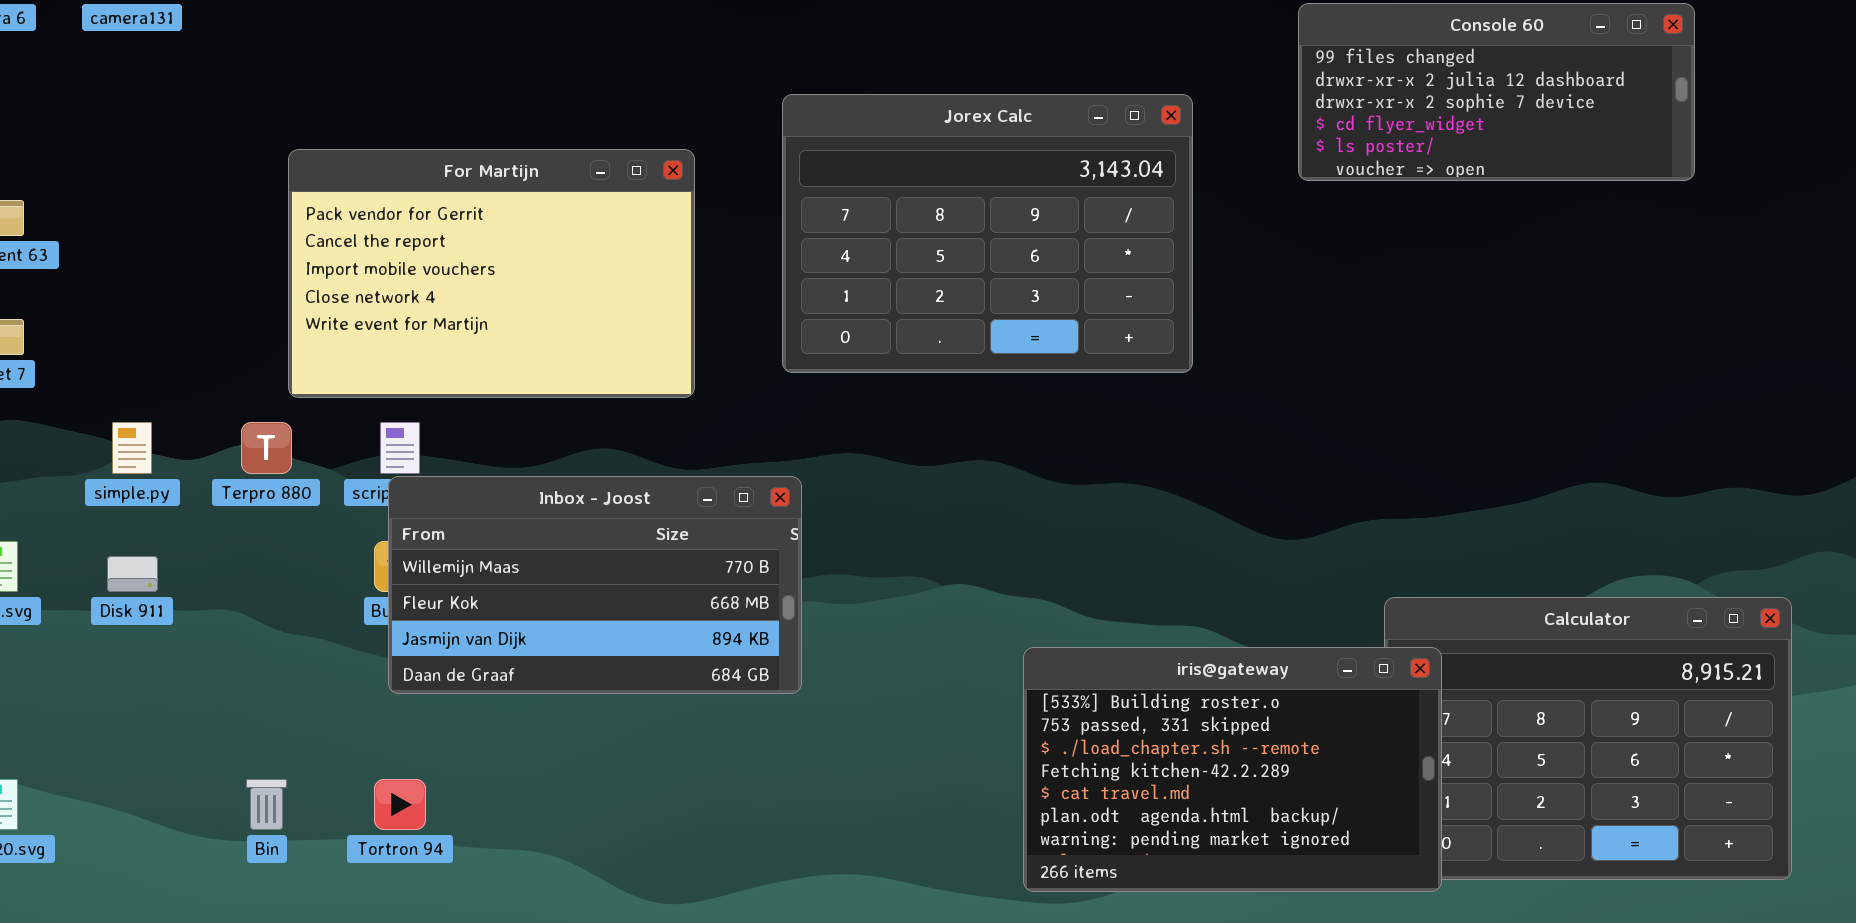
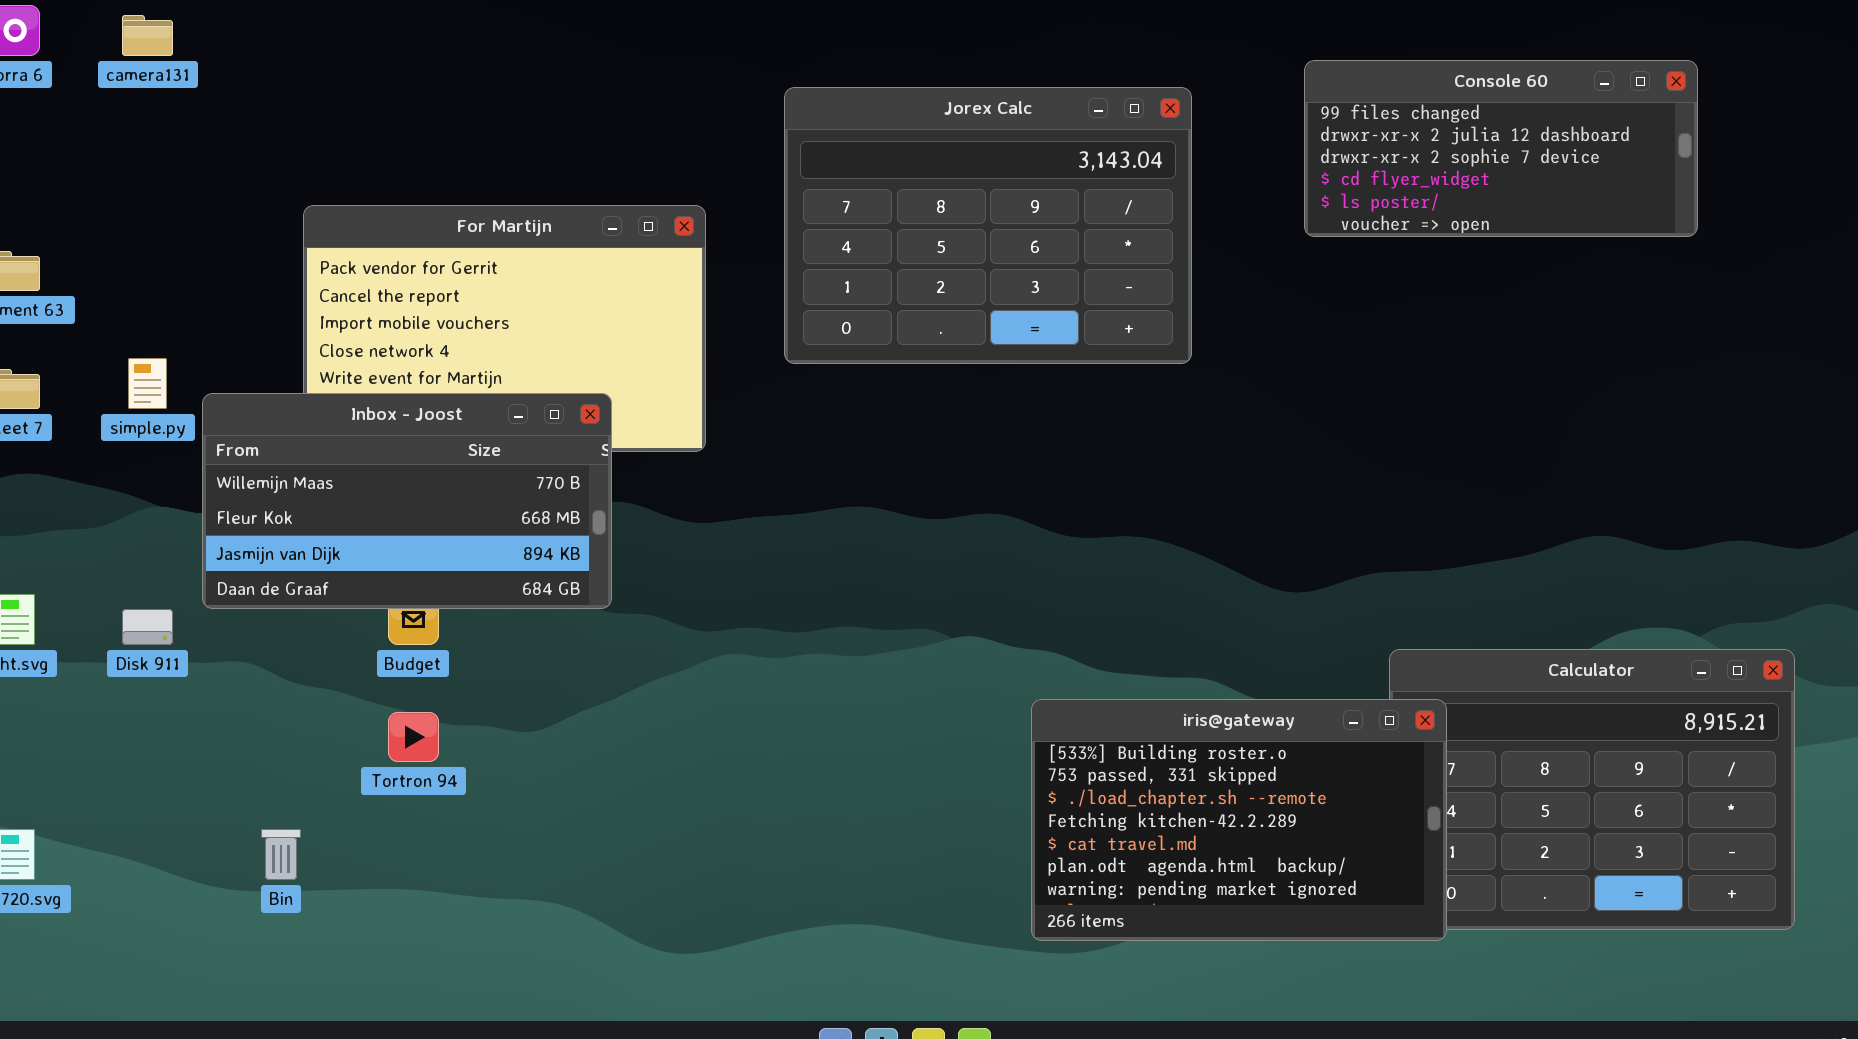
Jorex Calc: [782,94,1193,373] -> [784,87,1192,364], moved
simple.py: [112,422,152,474] -> [128,358,167,409], moved
Inbox - Joost: [388,476,802,694] -> [202,393,612,609], moved
Tortron 94: [374,779,426,830] -> [388,712,439,762], moved

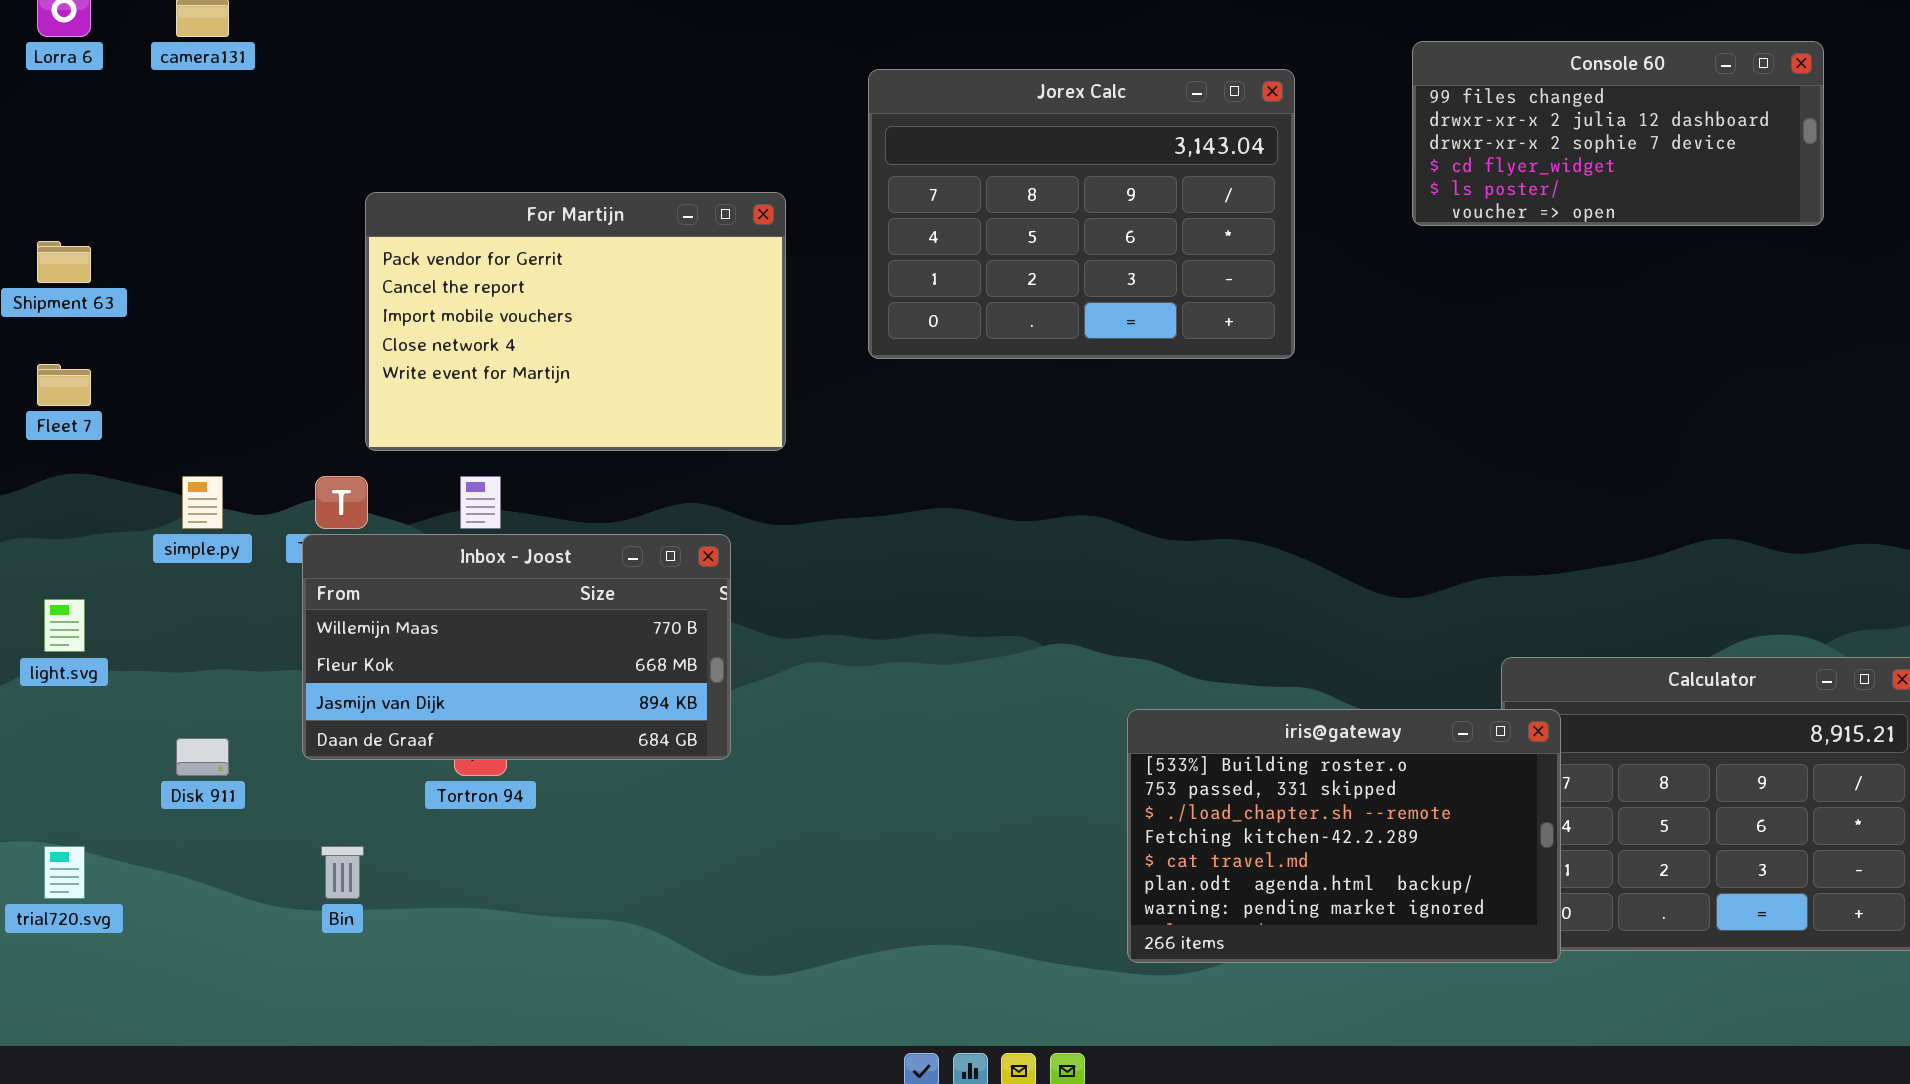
simple.py: [128,358,167,409] -> [182,476,223,529], moved
Inbox - Joost: [202,393,612,609] -> [302,534,731,760], moved
Disk 911: [122,609,173,645] -> [176,738,229,776], moved

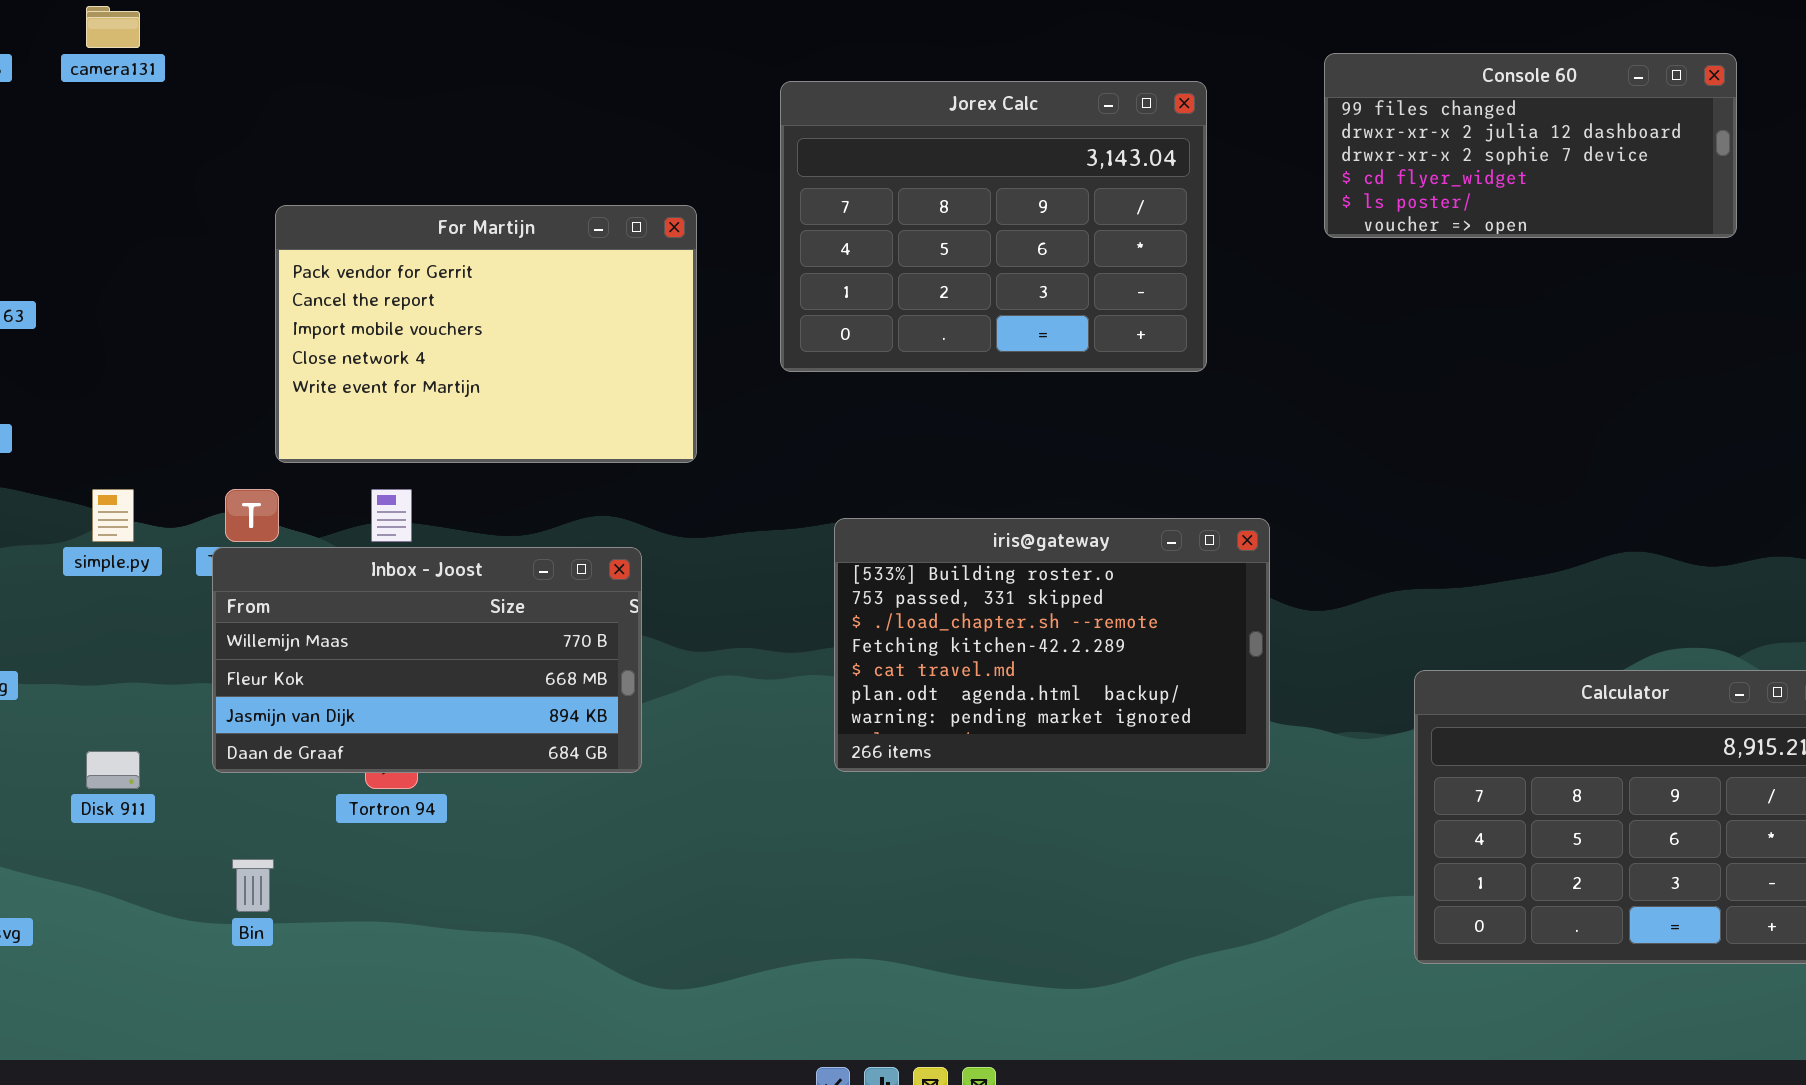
iris@gateway: [1127,709,1561,963] -> [834,518,1270,772], moved

